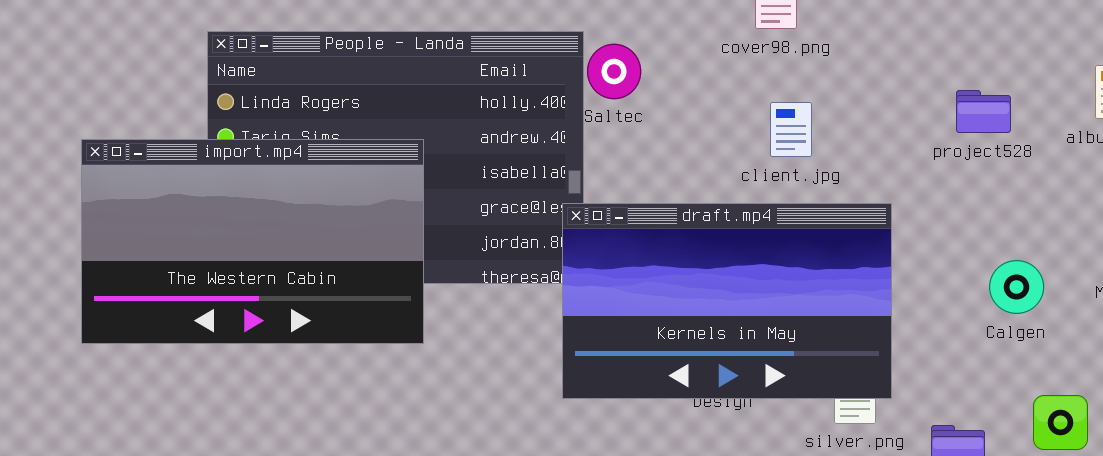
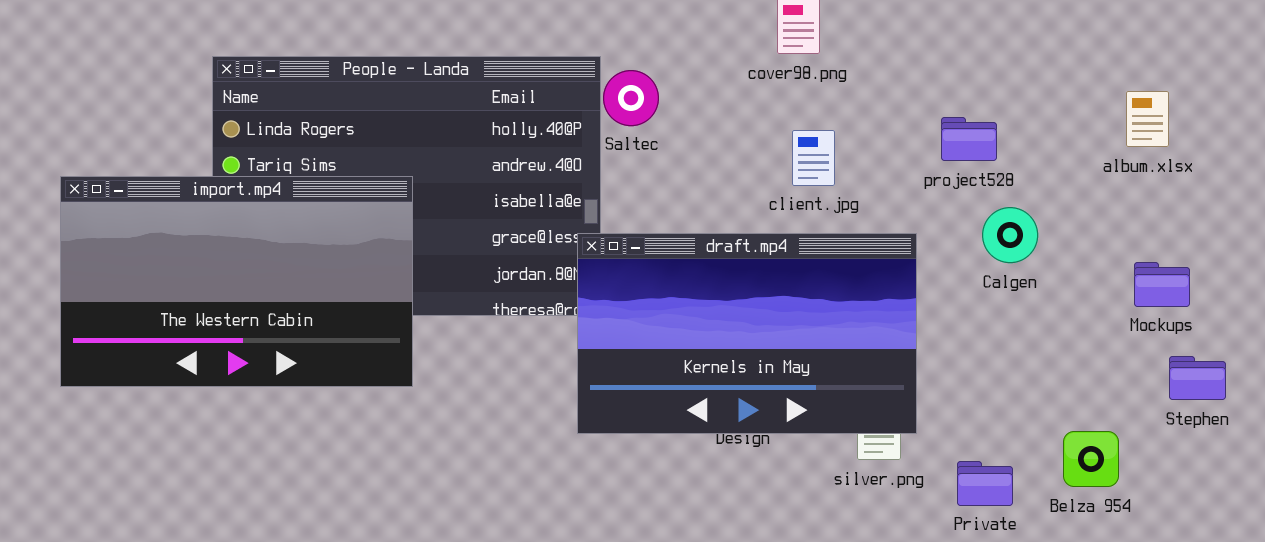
project528: [956,90,1011,133] -> [941,117,997,161], moved
import.mp4: [81,139,424,344] -> [60,176,413,387], moved
Calgen: [989,260,1044,314] -> [982,207,1038,263], moved

